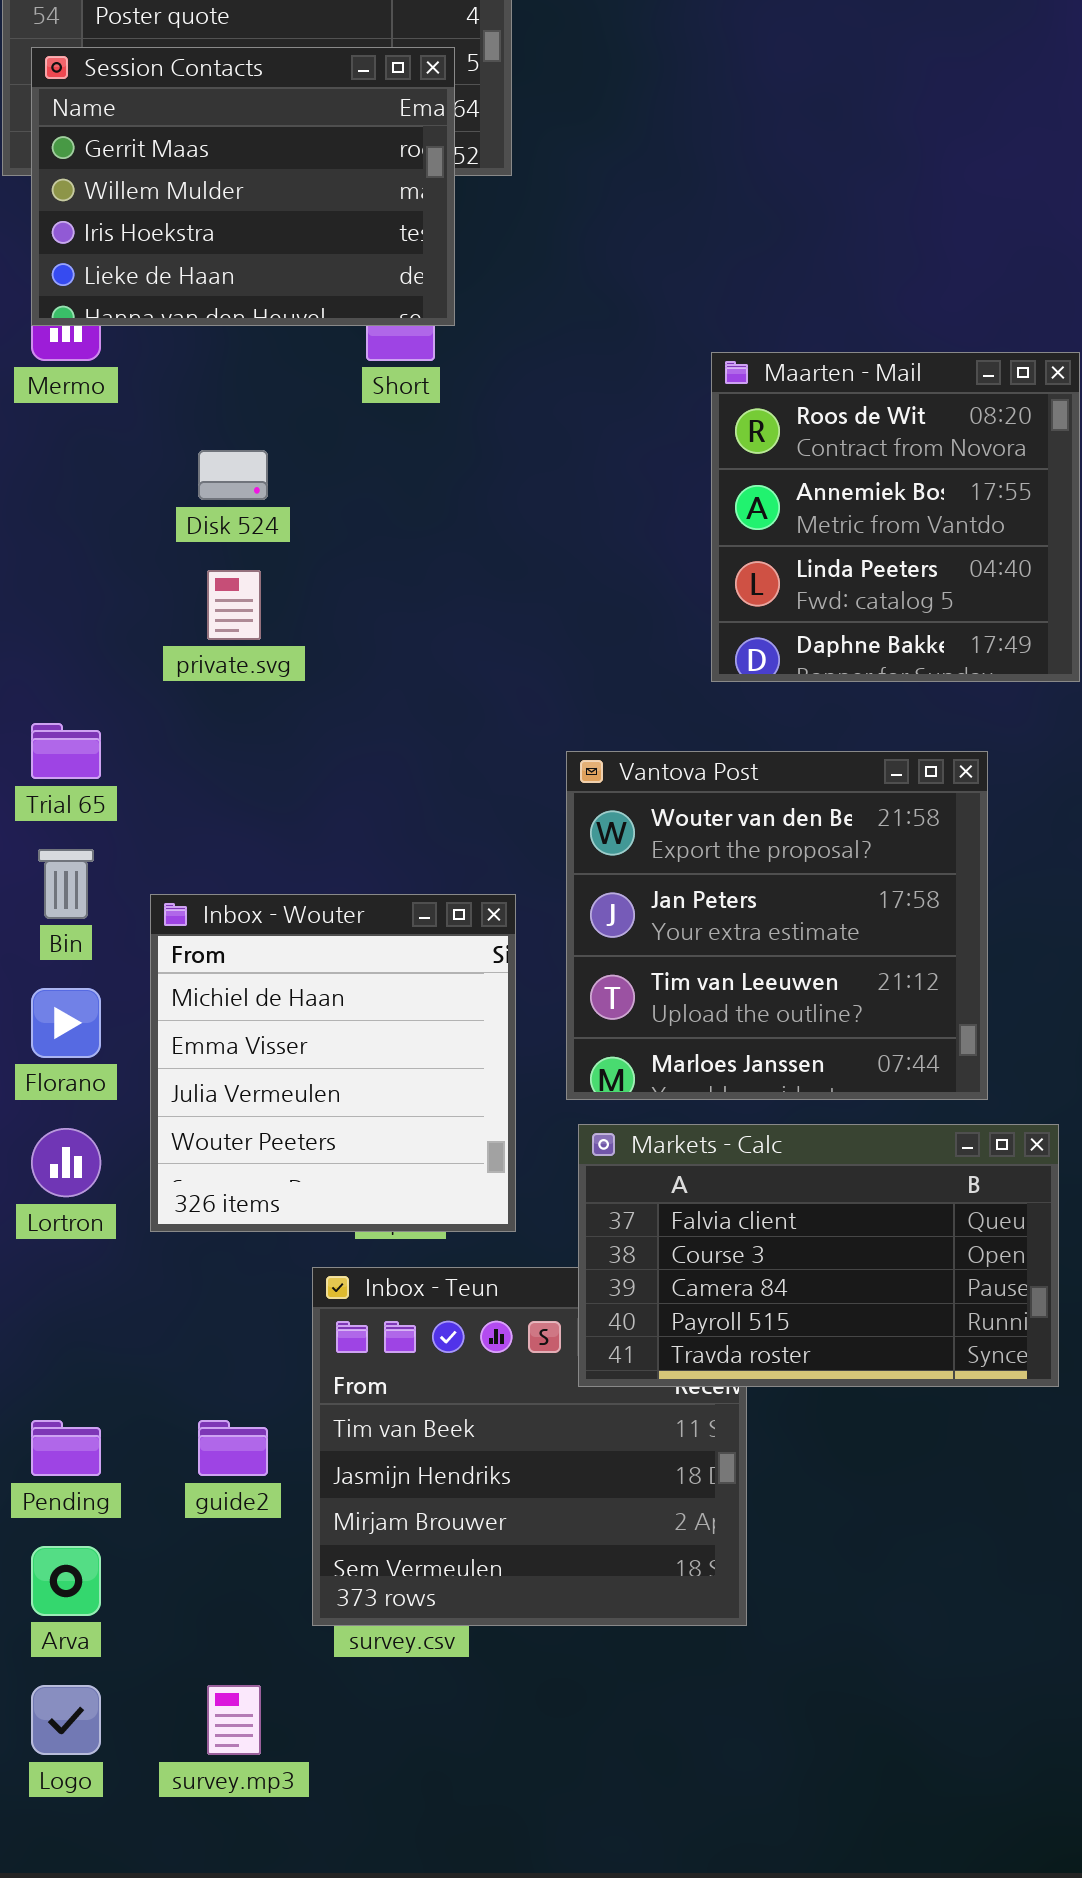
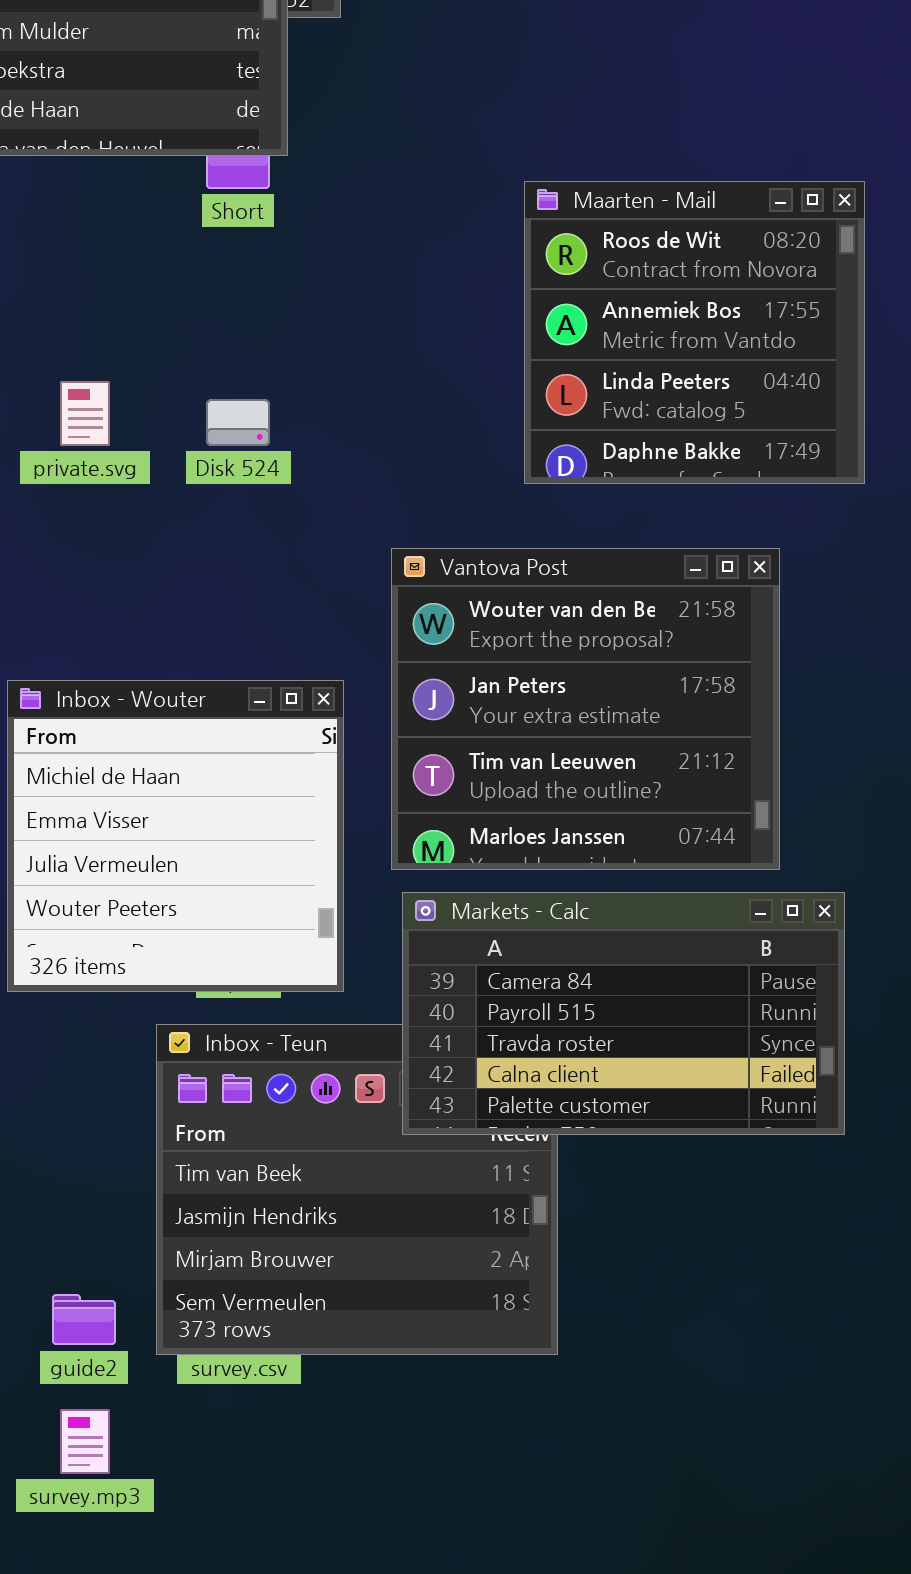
Disk 524: [198,450,268,500] -> [206,399,270,446], moved
Markets - Calc: [578,1124,1059,1387] -> [402,892,845,1135], scrolled down 2 rows
guide2: [198,1420,268,1476] -> [52,1294,116,1345], moved

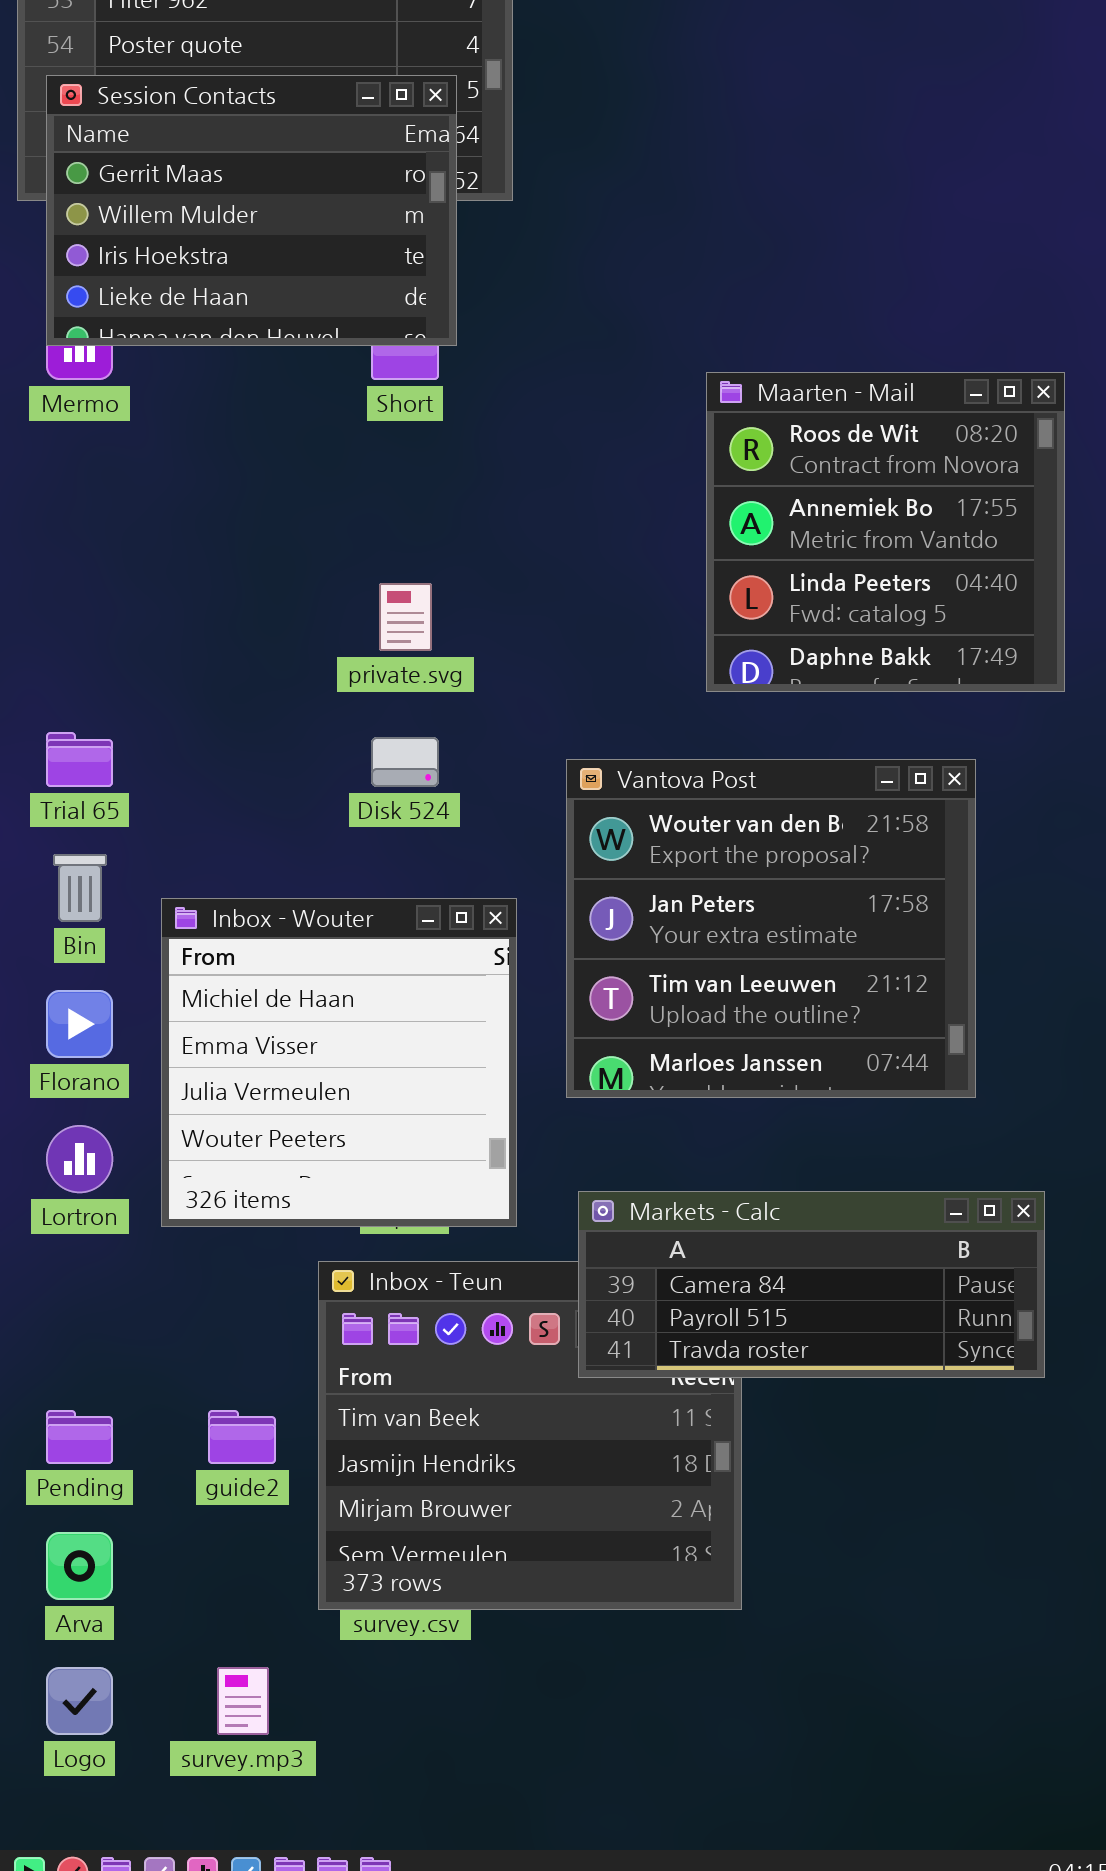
private.svg: [60,381,110,446] -> [379,583,432,651], moved
Disk 524: [206,399,270,446] -> [371,737,439,787], moved
Markets - Calc: [402,892,845,1135] -> [578,1191,1045,1378], resized
guide2: [52,1294,116,1345] -> [208,1410,276,1464], moved

